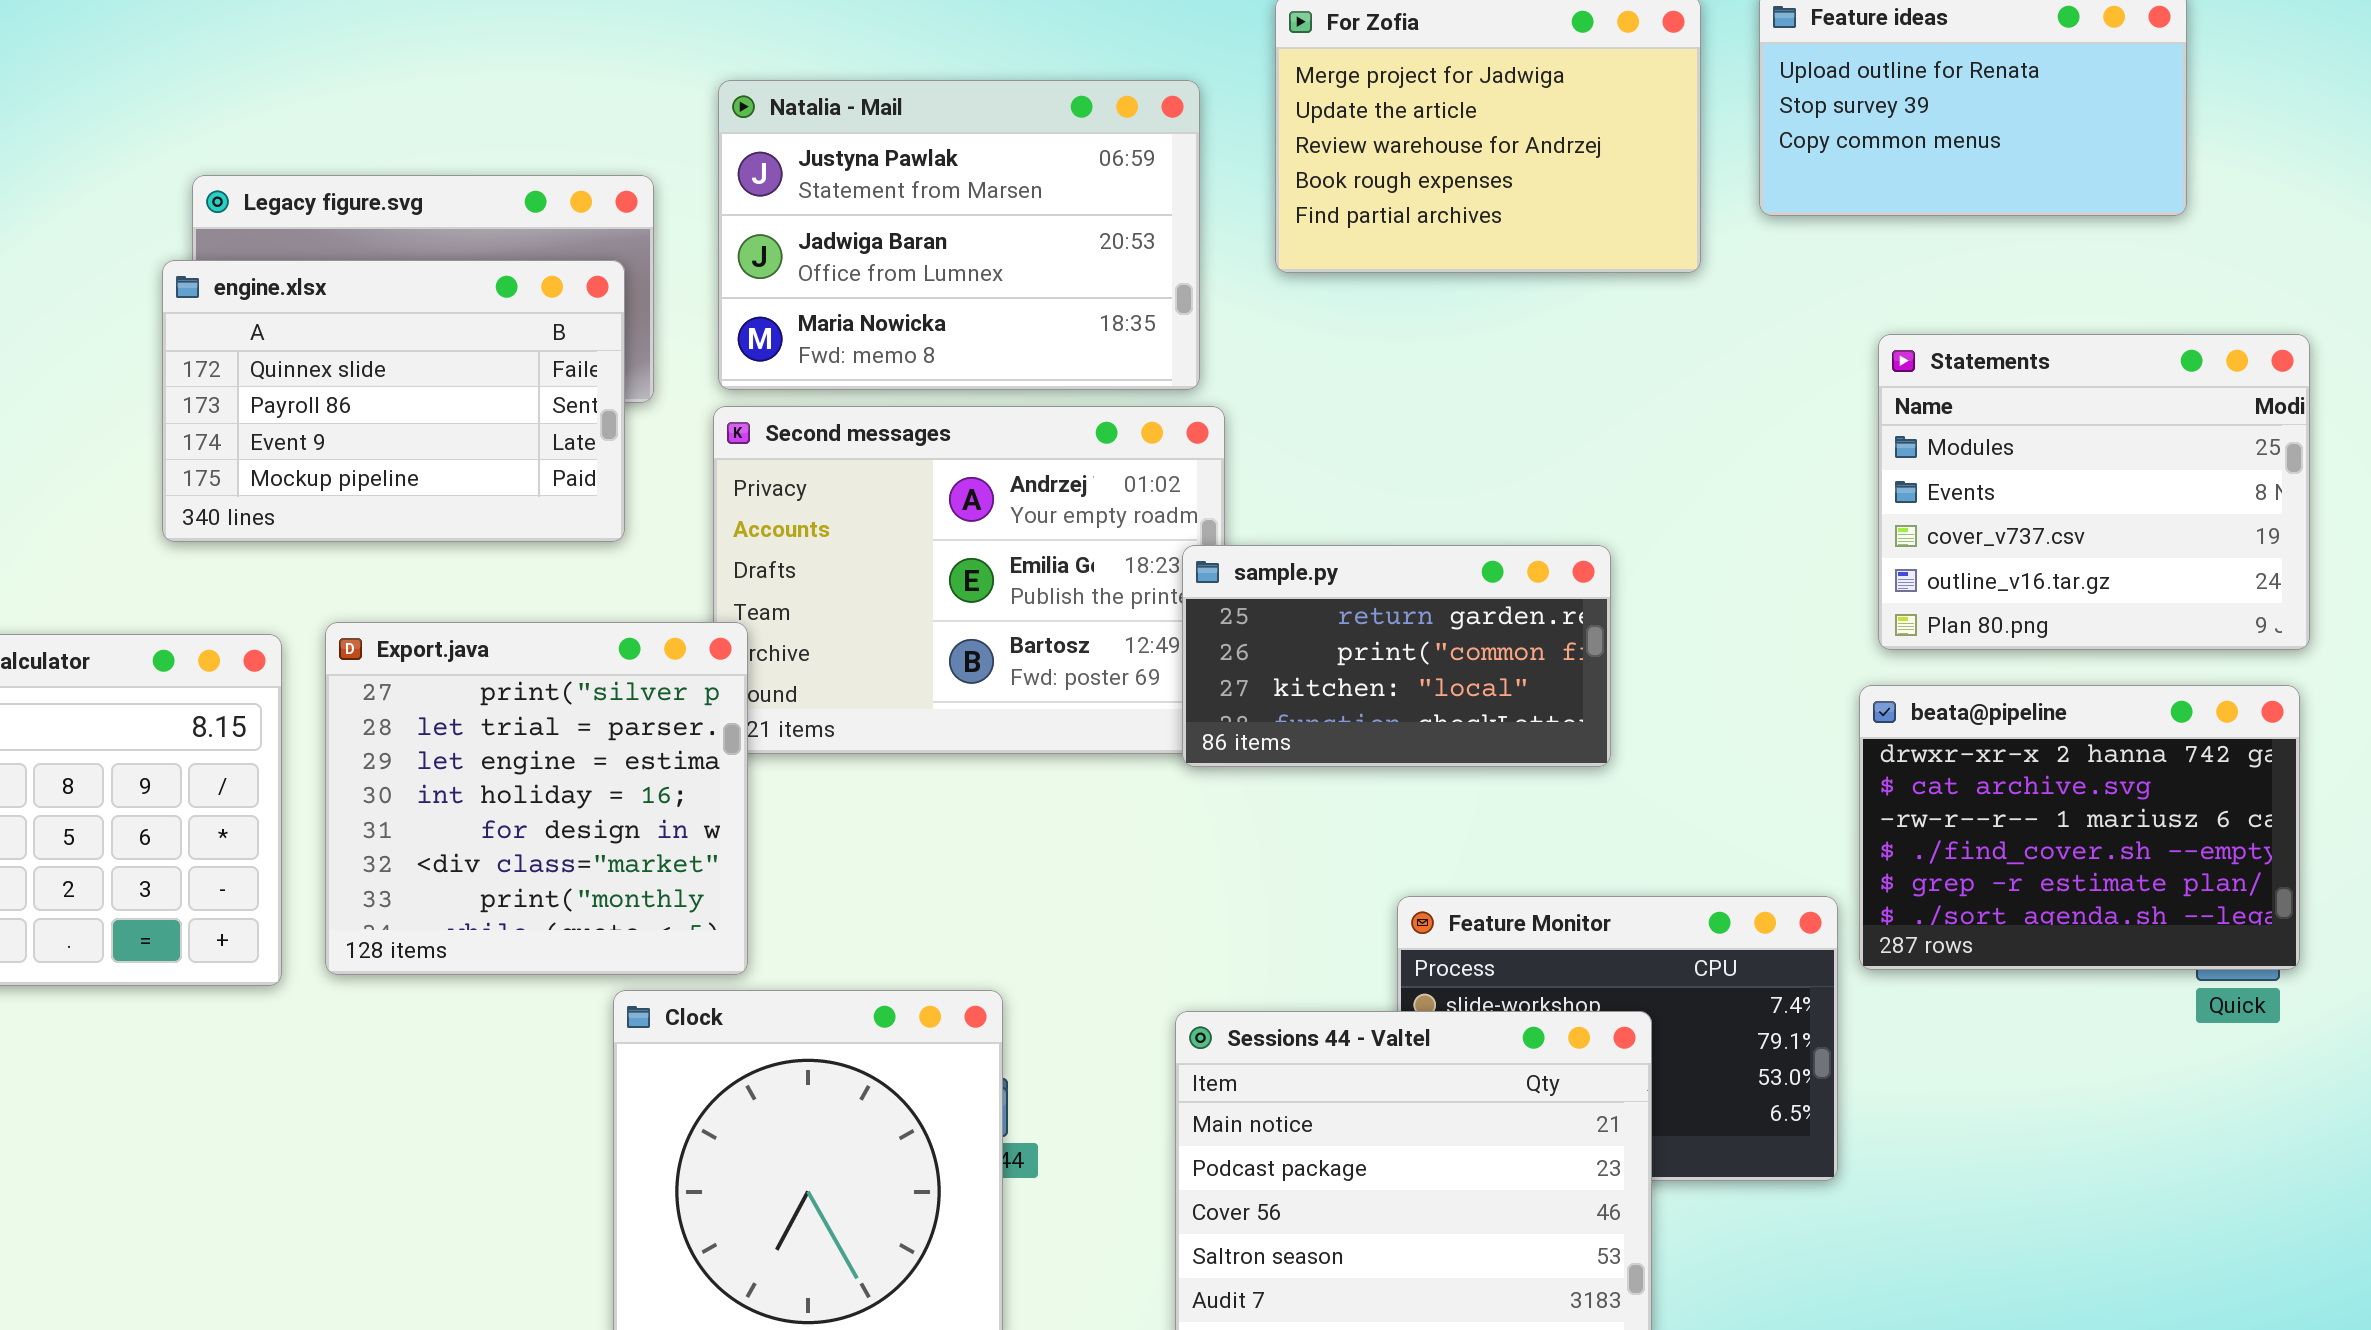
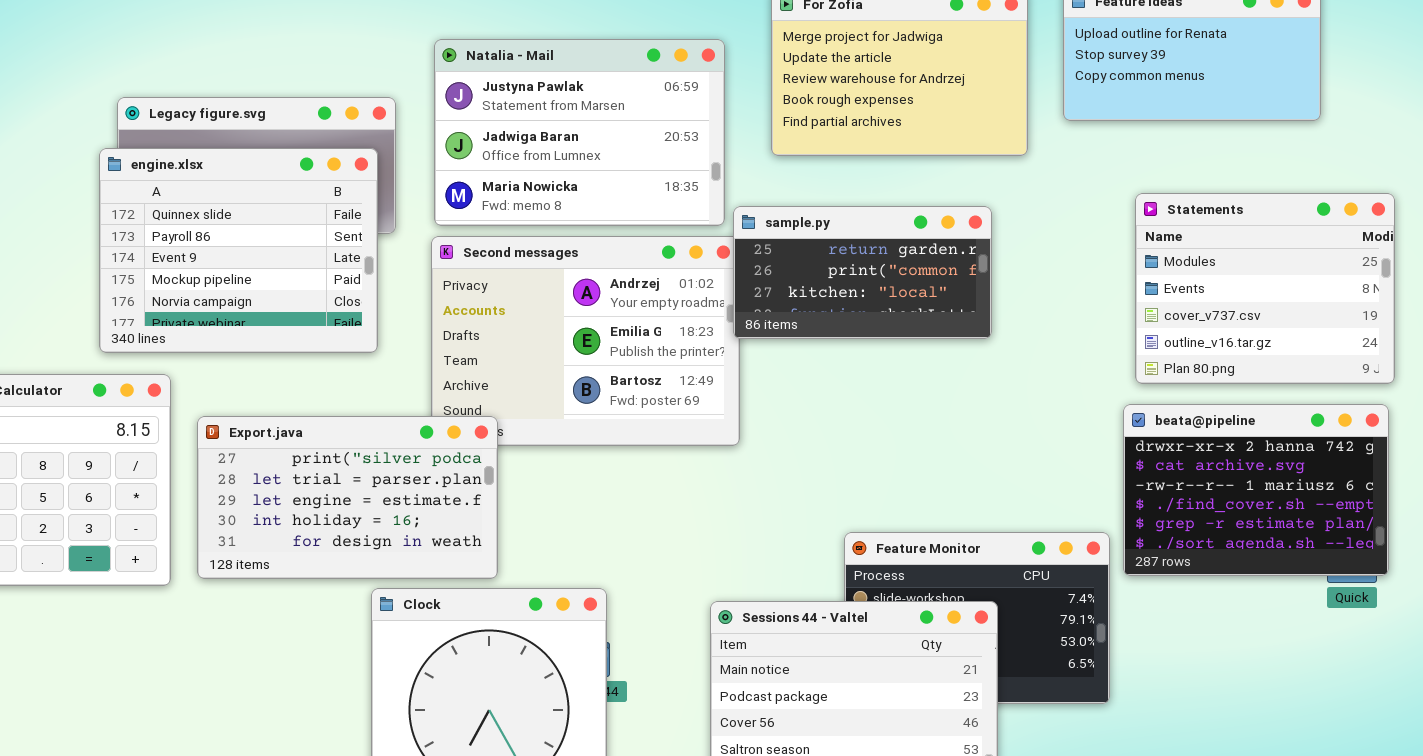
engine.xlsx: [162,260,625,542] -> [99,148,378,353], resized
sample.py: [1182,545,1611,767] -> [733,206,992,339], moved
Export.java: [325,622,748,975] -> [197,416,498,579], resized

